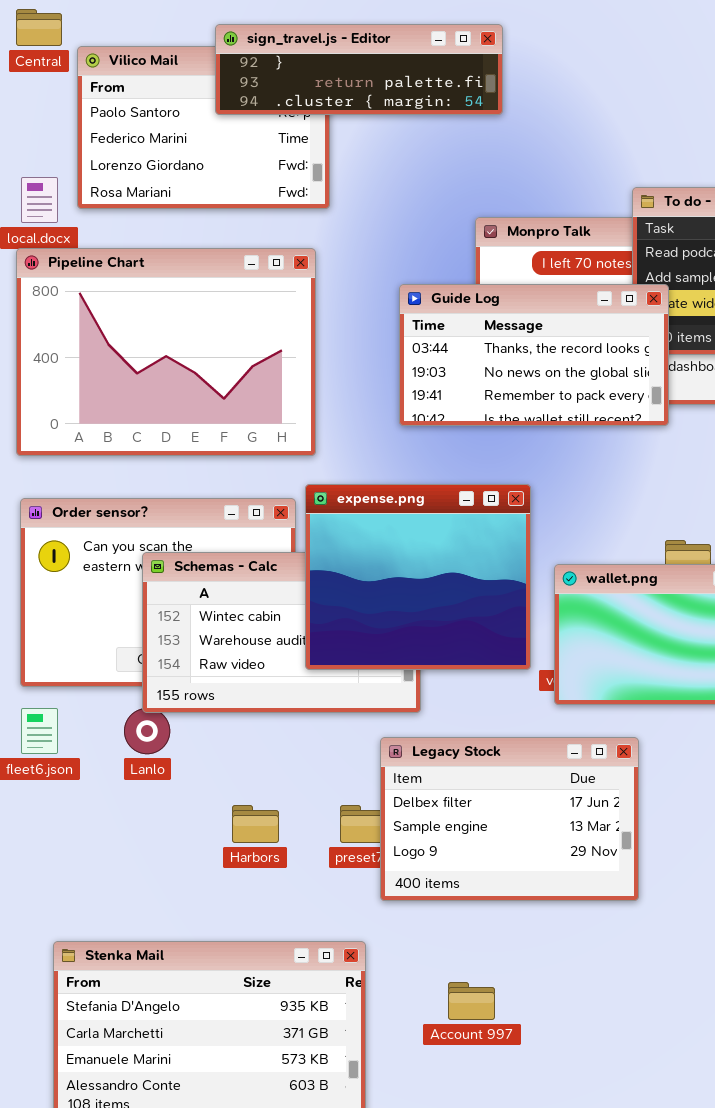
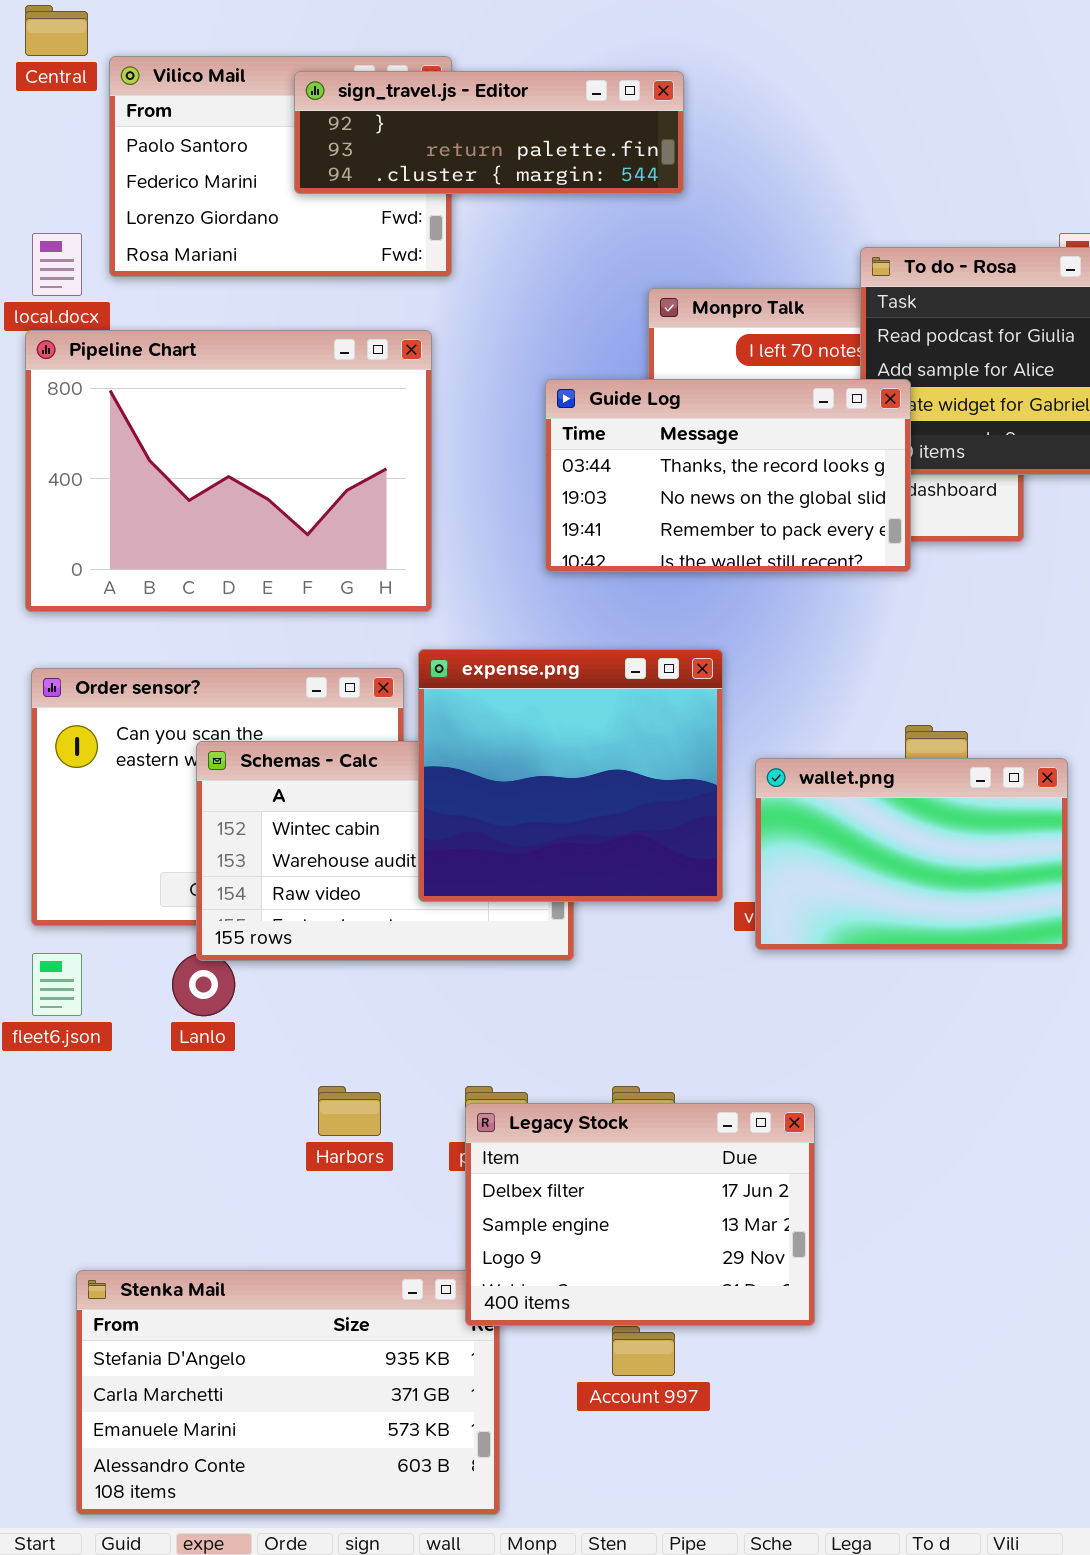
sign_travel.js - Editor: [215,24,503,115] -> [294,71,684,194], moved
Legacy Stock: [380,737,639,901] -> [465,1103,815,1326], moved

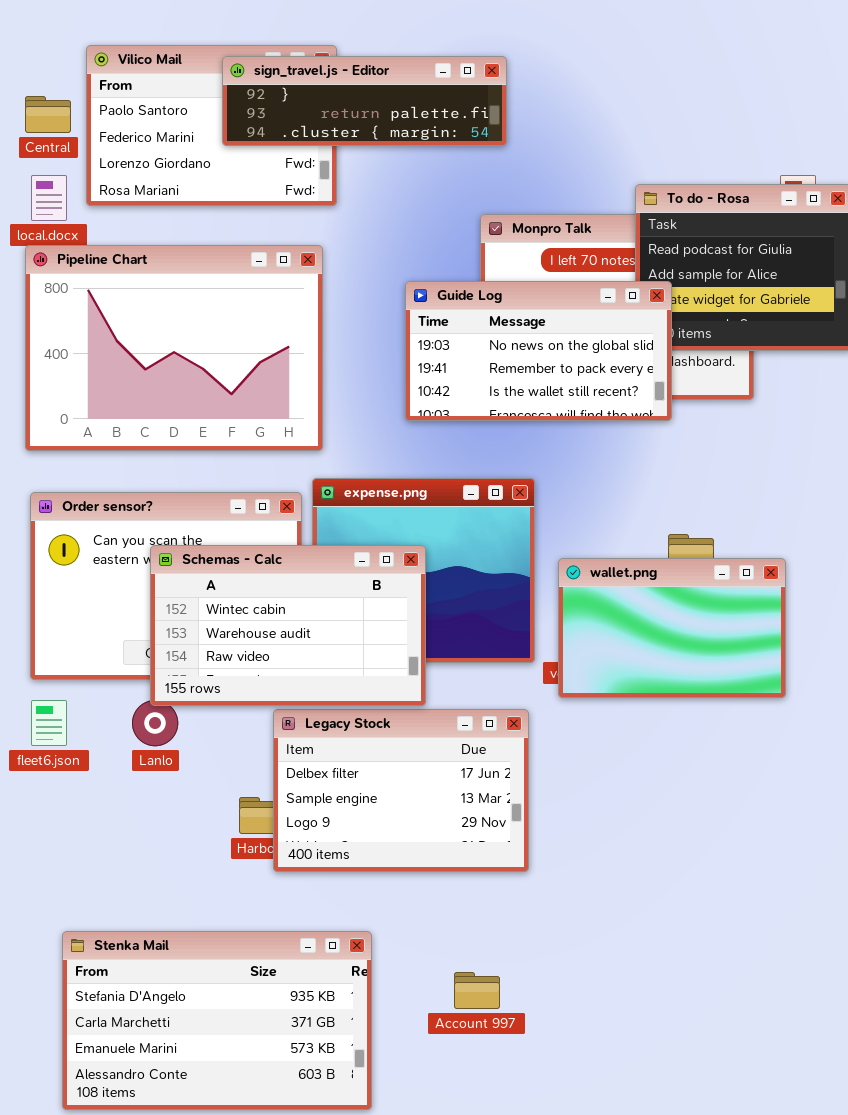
Central: [25,5,88,56] -> [25,96,71,133], moved
Guide Log: [545,379,911,572] -> [405,281,672,421], scrolled down 1 row
Schemas - Calc: [196,741,574,961] -> [150,545,426,706], raised
Legacy Stock: [465,1103,815,1326] -> [273,709,529,872], moved

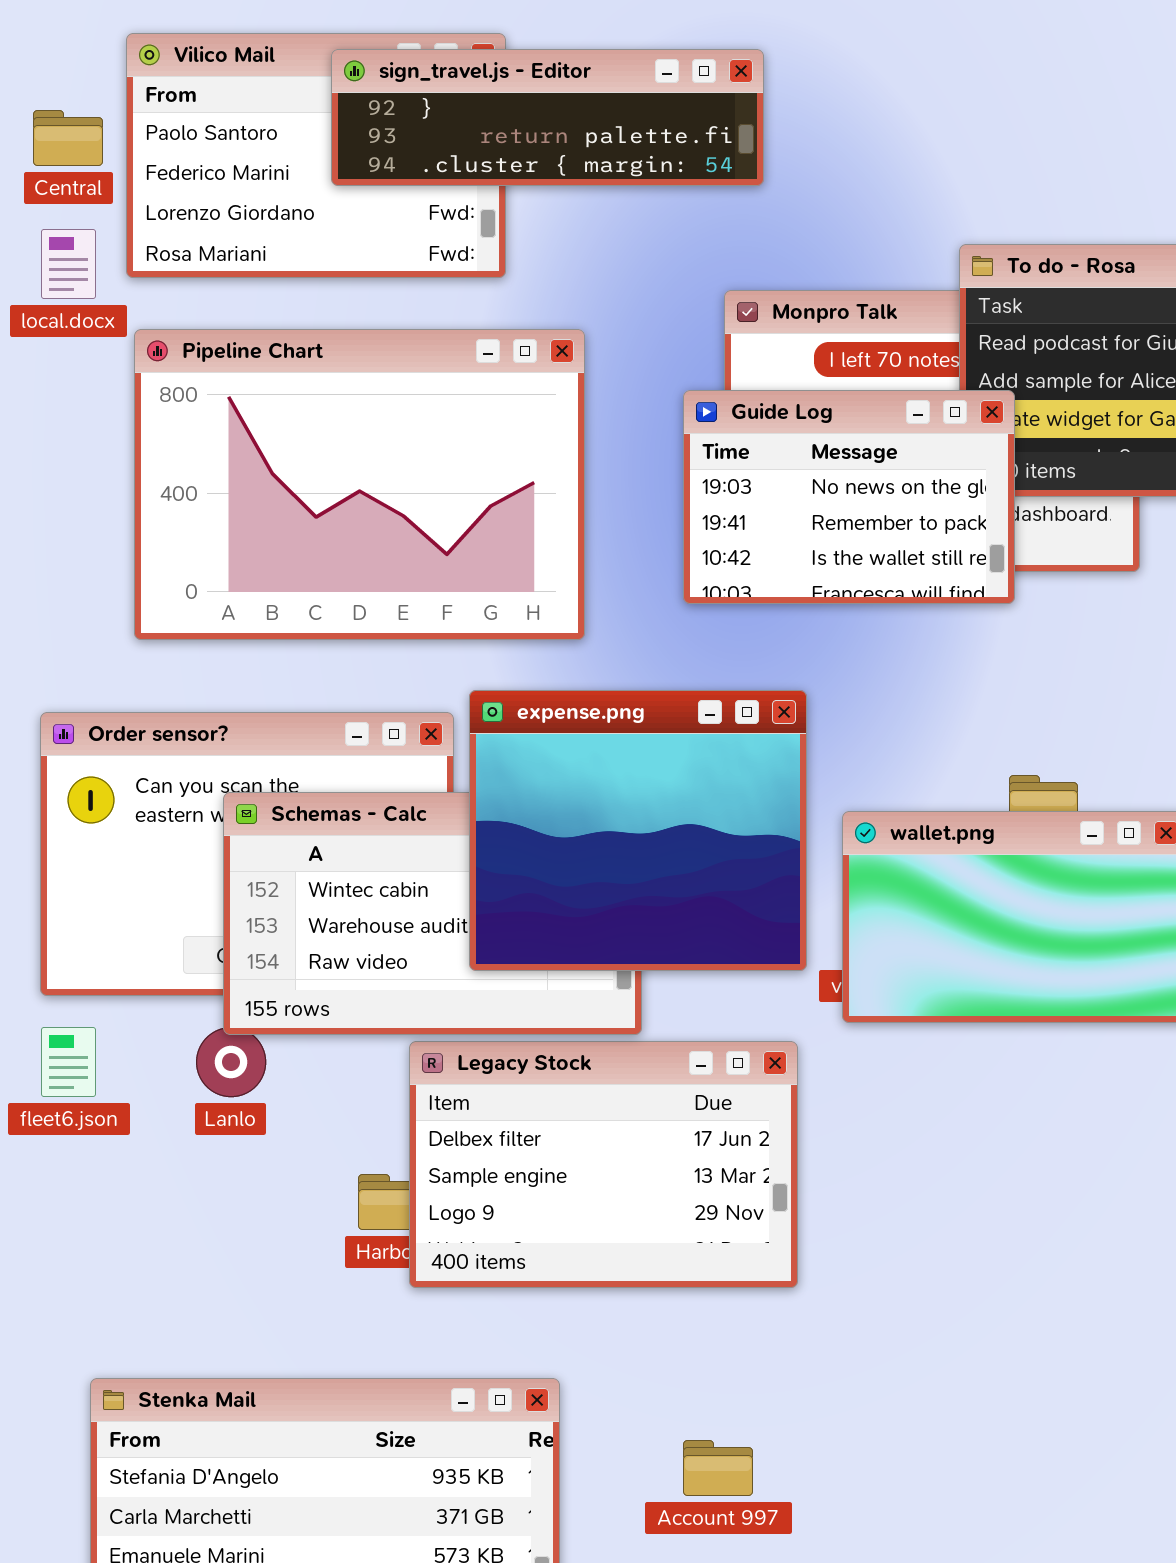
Pipeline Chart: [25,245,323,451] -> [134,329,585,640], moved
Guide Log: [405,281,672,421] -> [683,390,1015,604], resized
expense.png: [312,478,535,663] -> [469,690,807,971], raised

